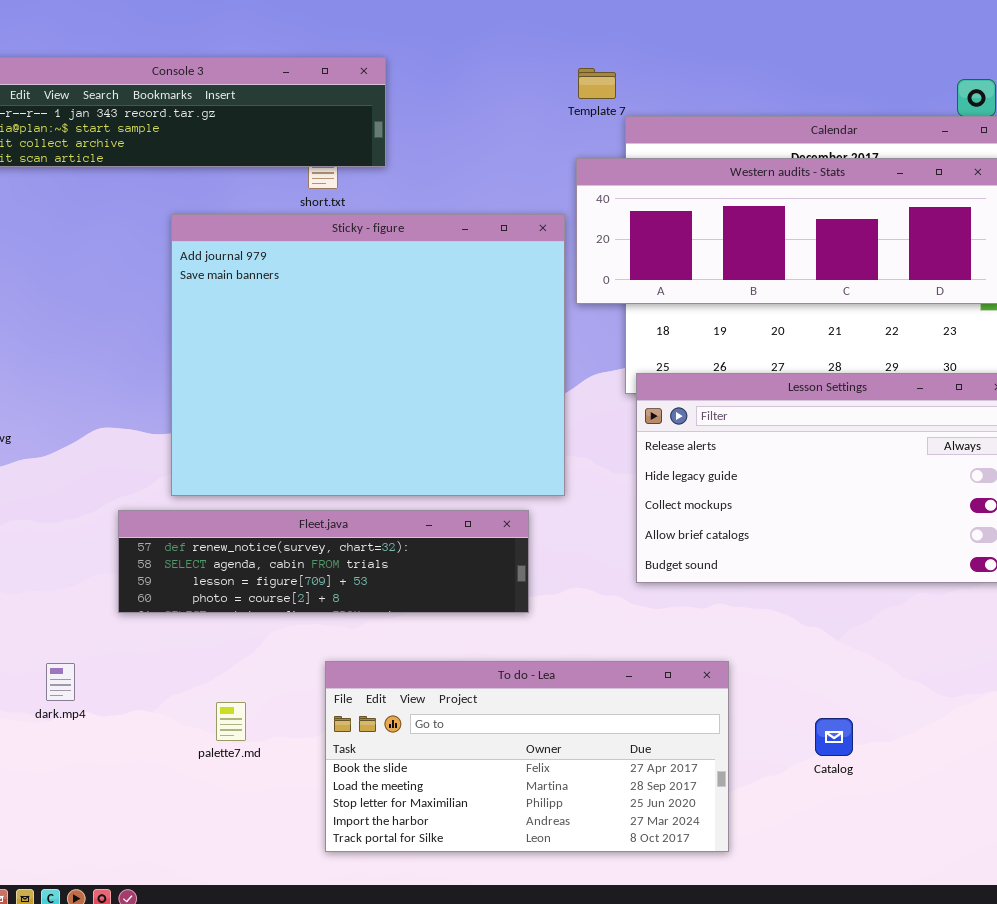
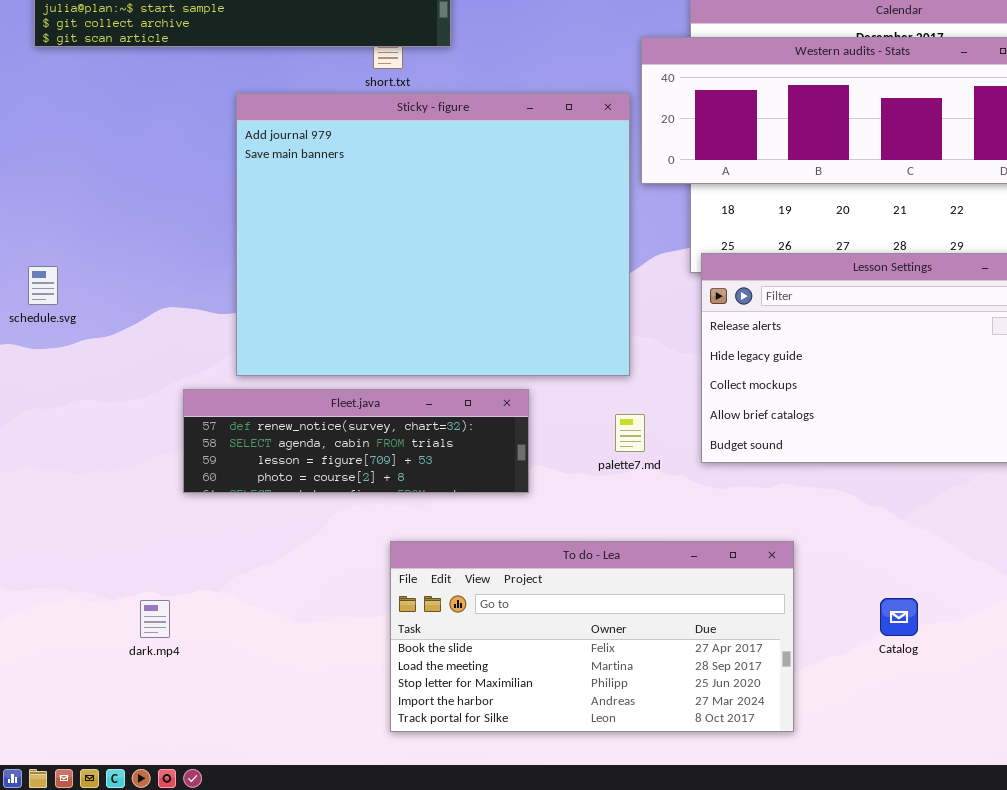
Fleet.java: [118,510,529,613] -> [183,389,529,493], resized
dark.mp4: [46,663,75,701] -> [140,600,170,638], moved
palette7.md: [216,702,246,741] -> [615,414,645,452], moved

